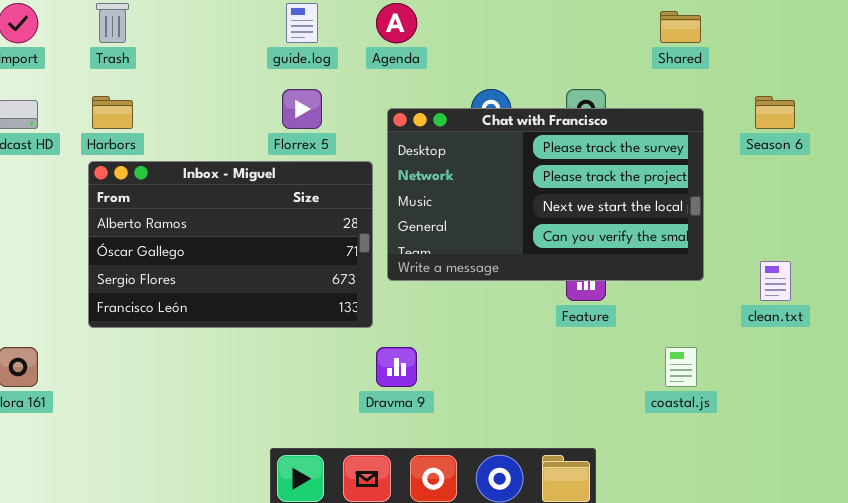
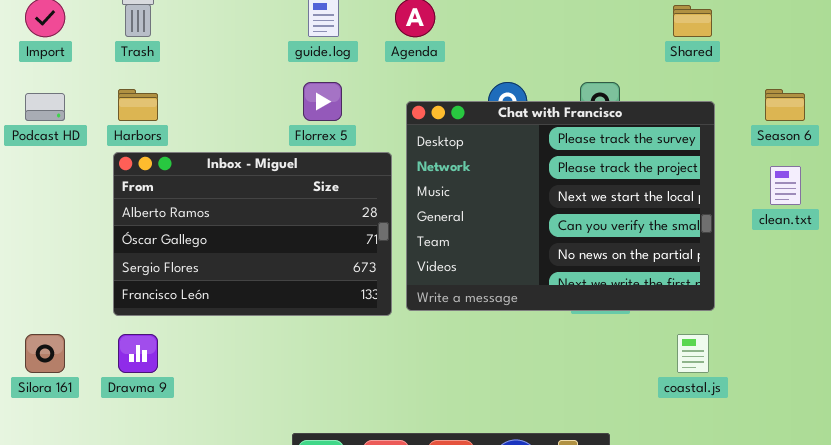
Chat with Francisco: [387,108,704,281] -> [406,101,715,311], resized
clean.txt: [760,261,791,301] -> [770,166,801,205], moved
Dravma 9: [376,347,417,387] -> [118,334,158,373], moved

